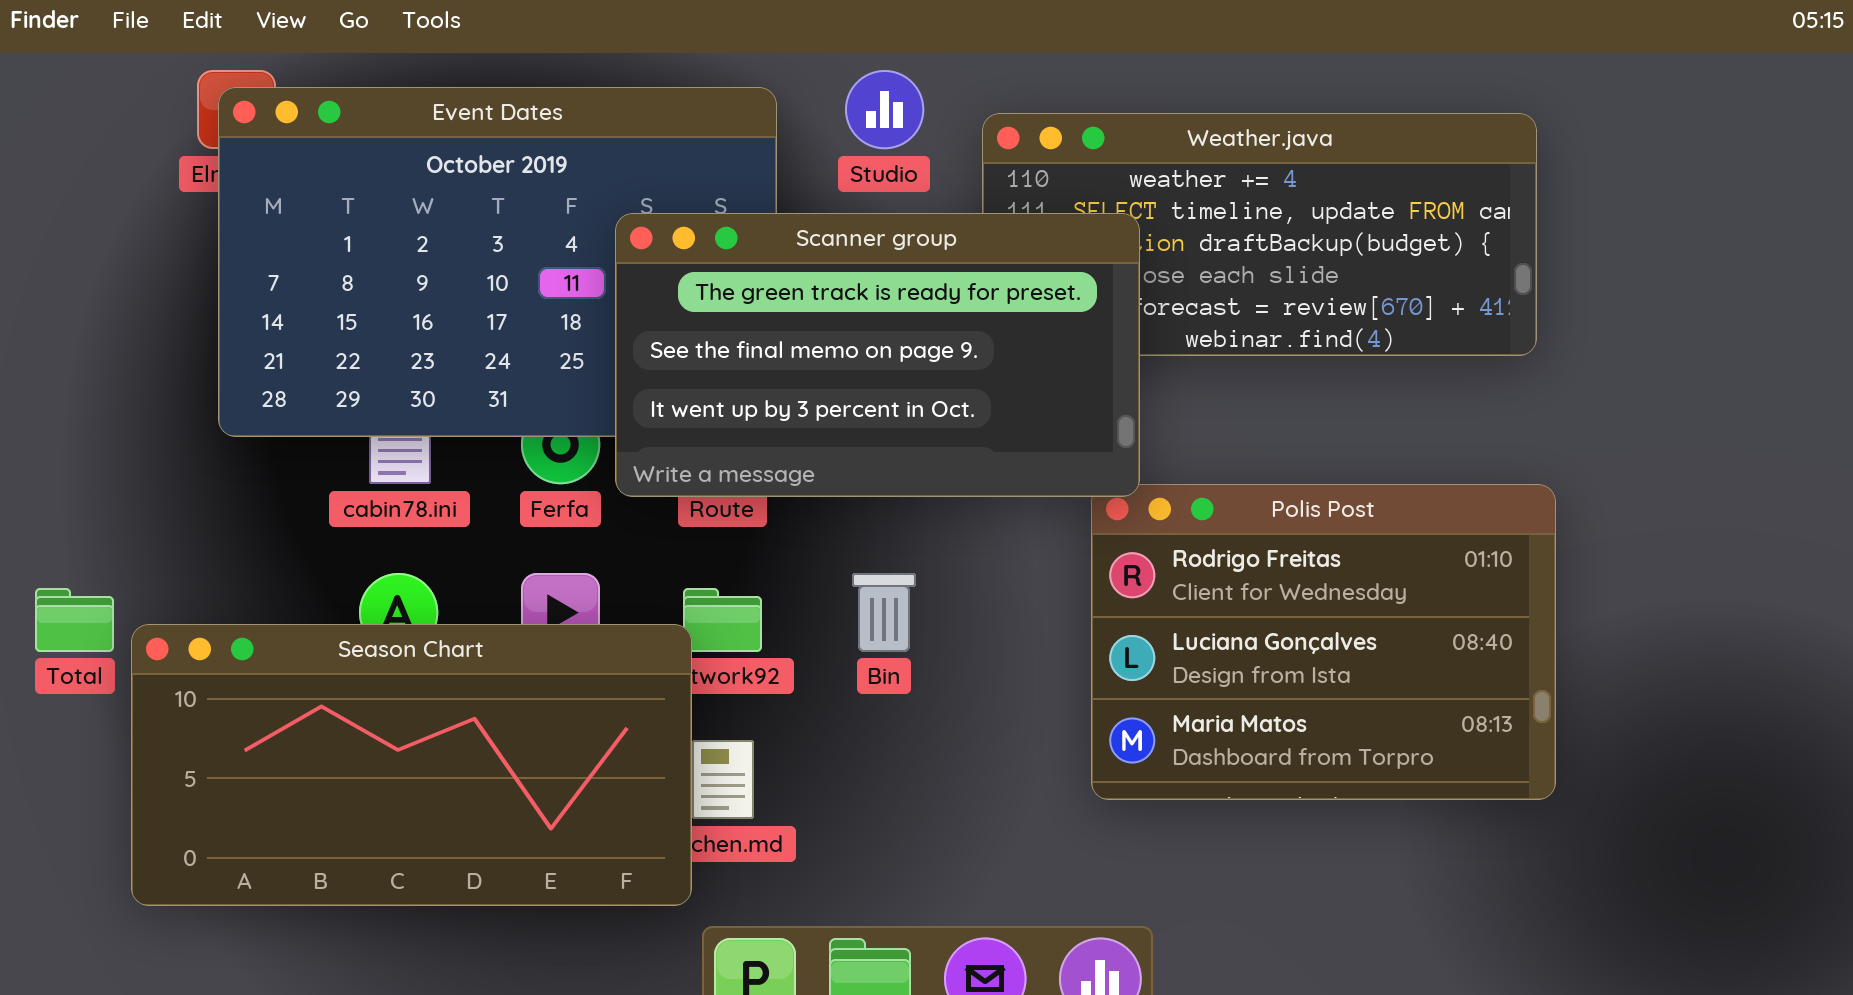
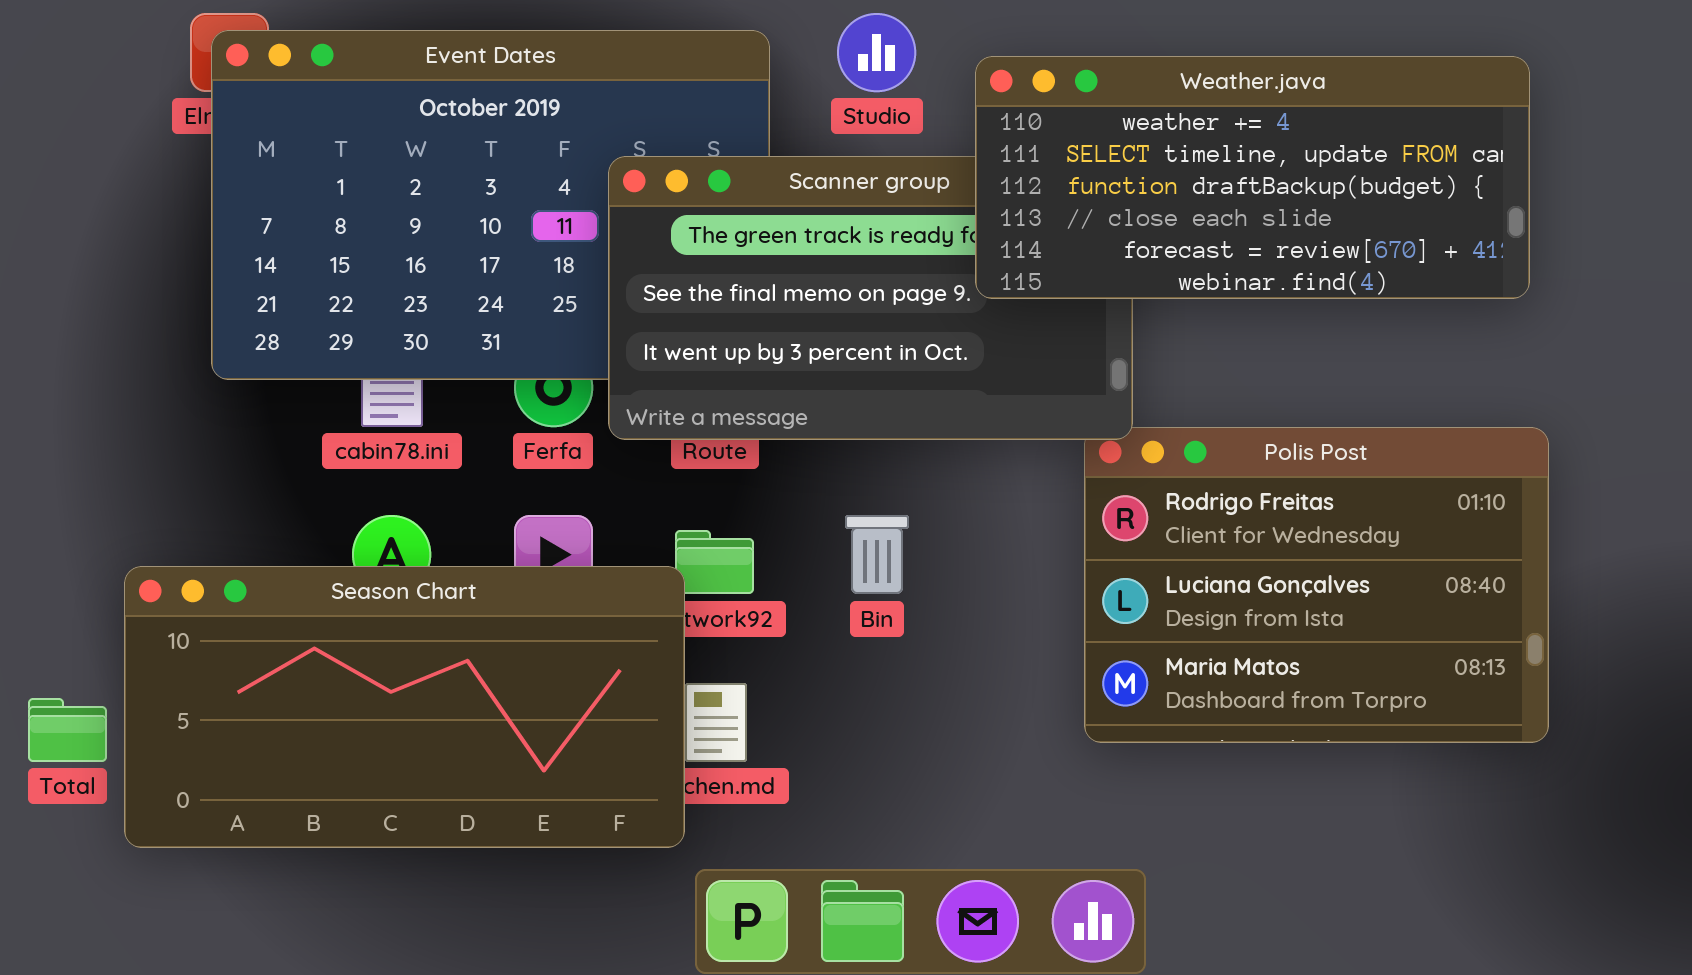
Weather.java: [982,113,1537,356] -> [975,56,1530,299], raised
Total: [35,588,114,652] -> [28,698,107,762], moved

